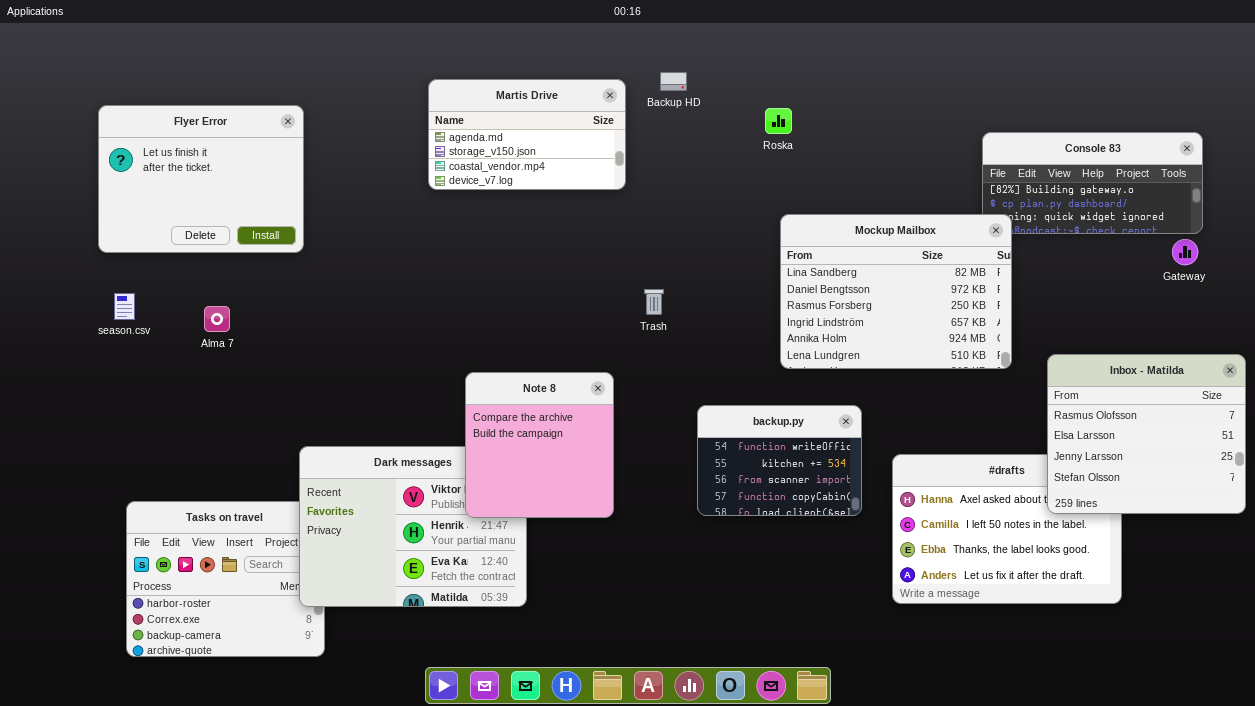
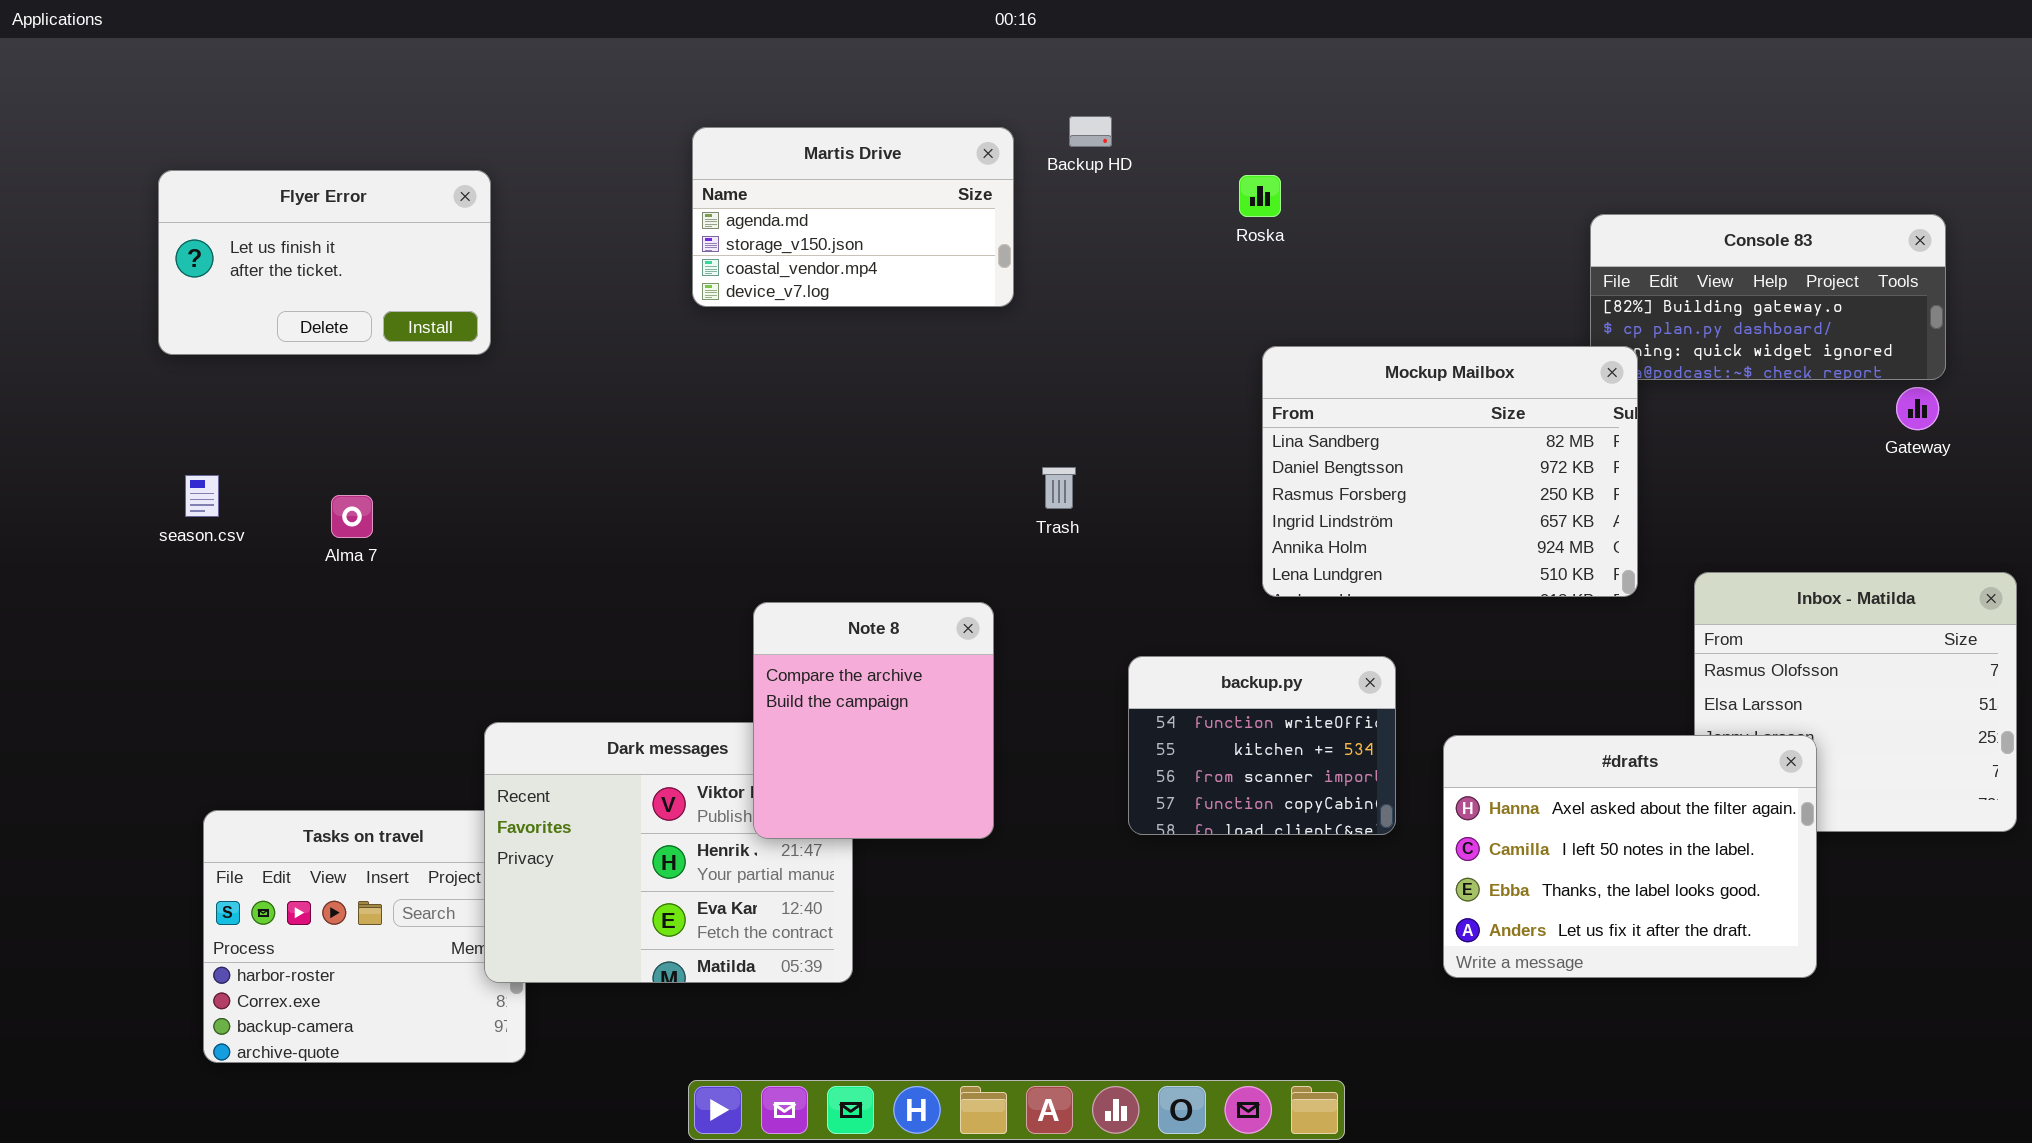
Flyer Error: [98,105,304,253] -> [158,170,491,355], resized
#drafts: [892,454,1122,604] -> [1443,735,1817,978], raised

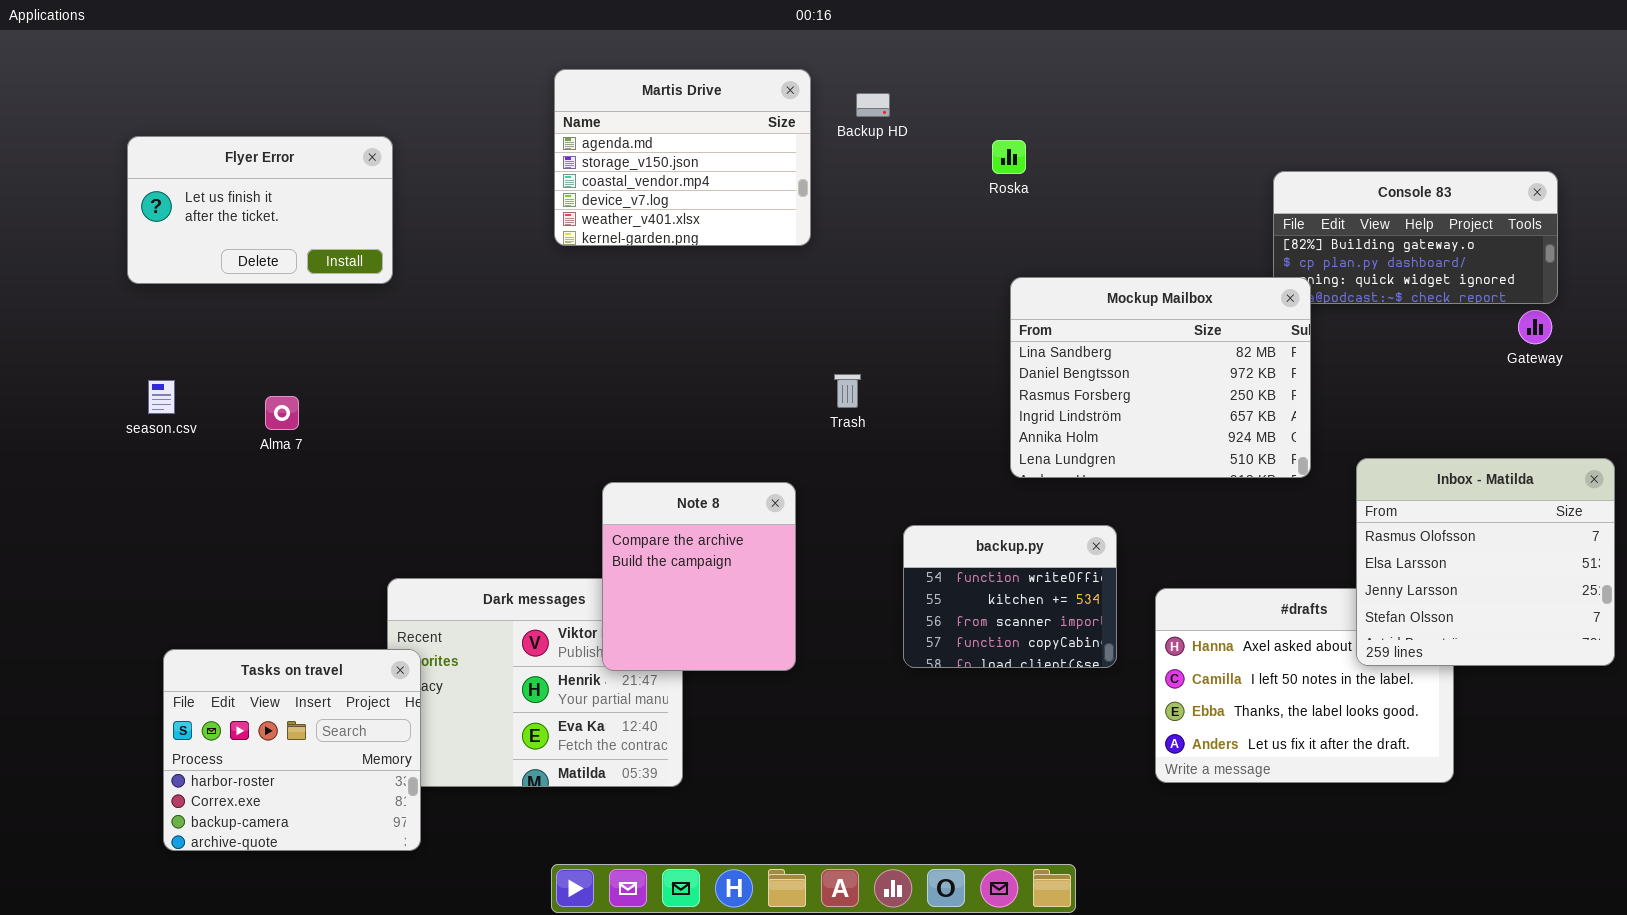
Martis Drive: [692,127,1014,307] -> [554,69,811,246], resized
Inbox - Matilda: [1694,572,2017,832] -> [1356,458,1615,666], raised
Tasks on travel: [203,810,526,1063] -> [163,649,421,851], raised

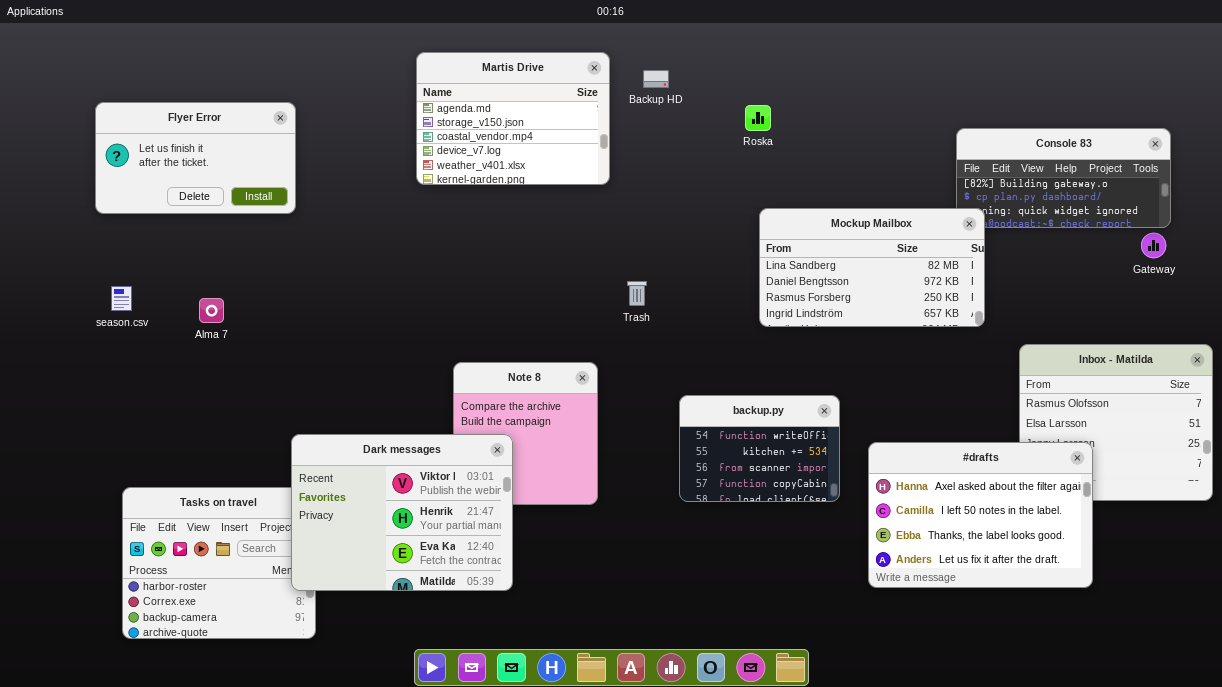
Mockup Mailbox: [1010,277,1311,478] -> [759,208,985,327], resized
Dark messages: [387,578,683,787] -> [291,434,513,591], raised
#drafts: [1155,588,1454,783] -> [868,442,1093,588], raised

